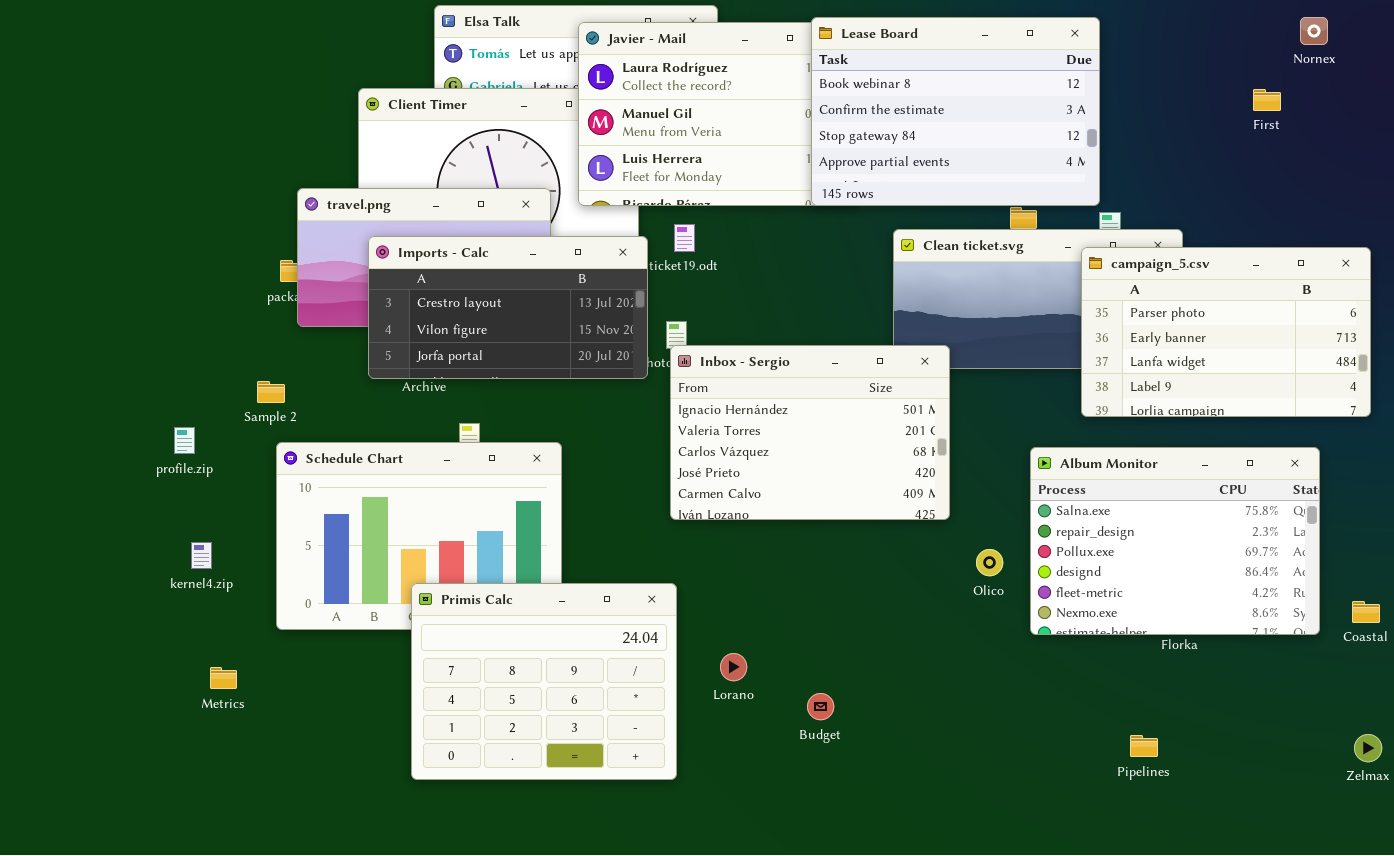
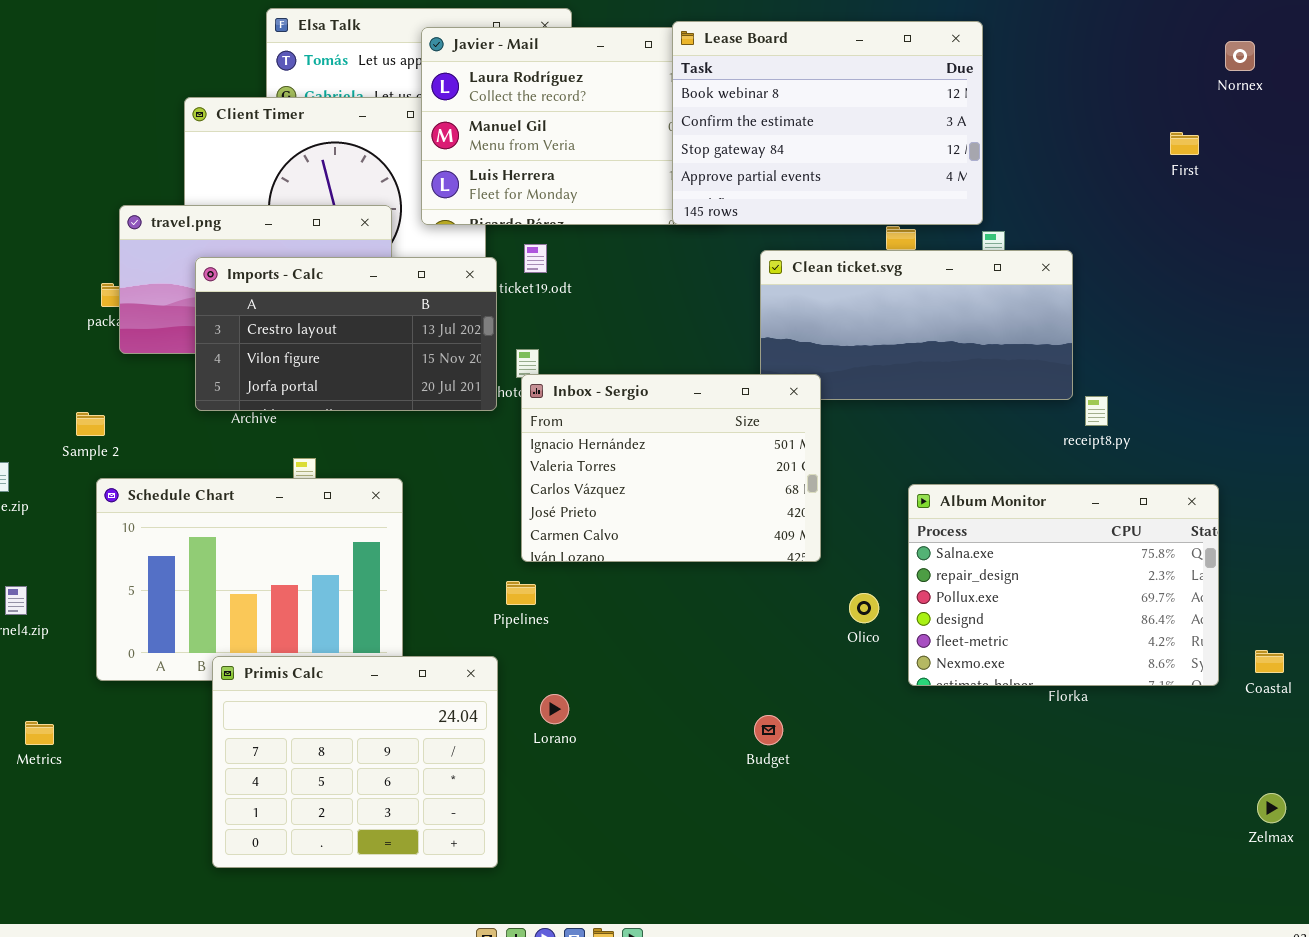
Nornex: [1300,17,1328,45] -> [1225,41,1255,71], moved
First: [1253,89,1281,111] -> [1170,132,1199,155], moved
campaign_5.csv: [1081,247,1371,417] -> none, closed
Primis Calc: [411,583,677,780] -> [212,656,498,868], moved
Lorano: [720,653,747,681] -> [540,694,569,724], moved
Budget: [807,693,834,720] -> [754,715,783,745], moved
Pipelines: [1130,735,1158,757] -> [506,581,536,605], moved

